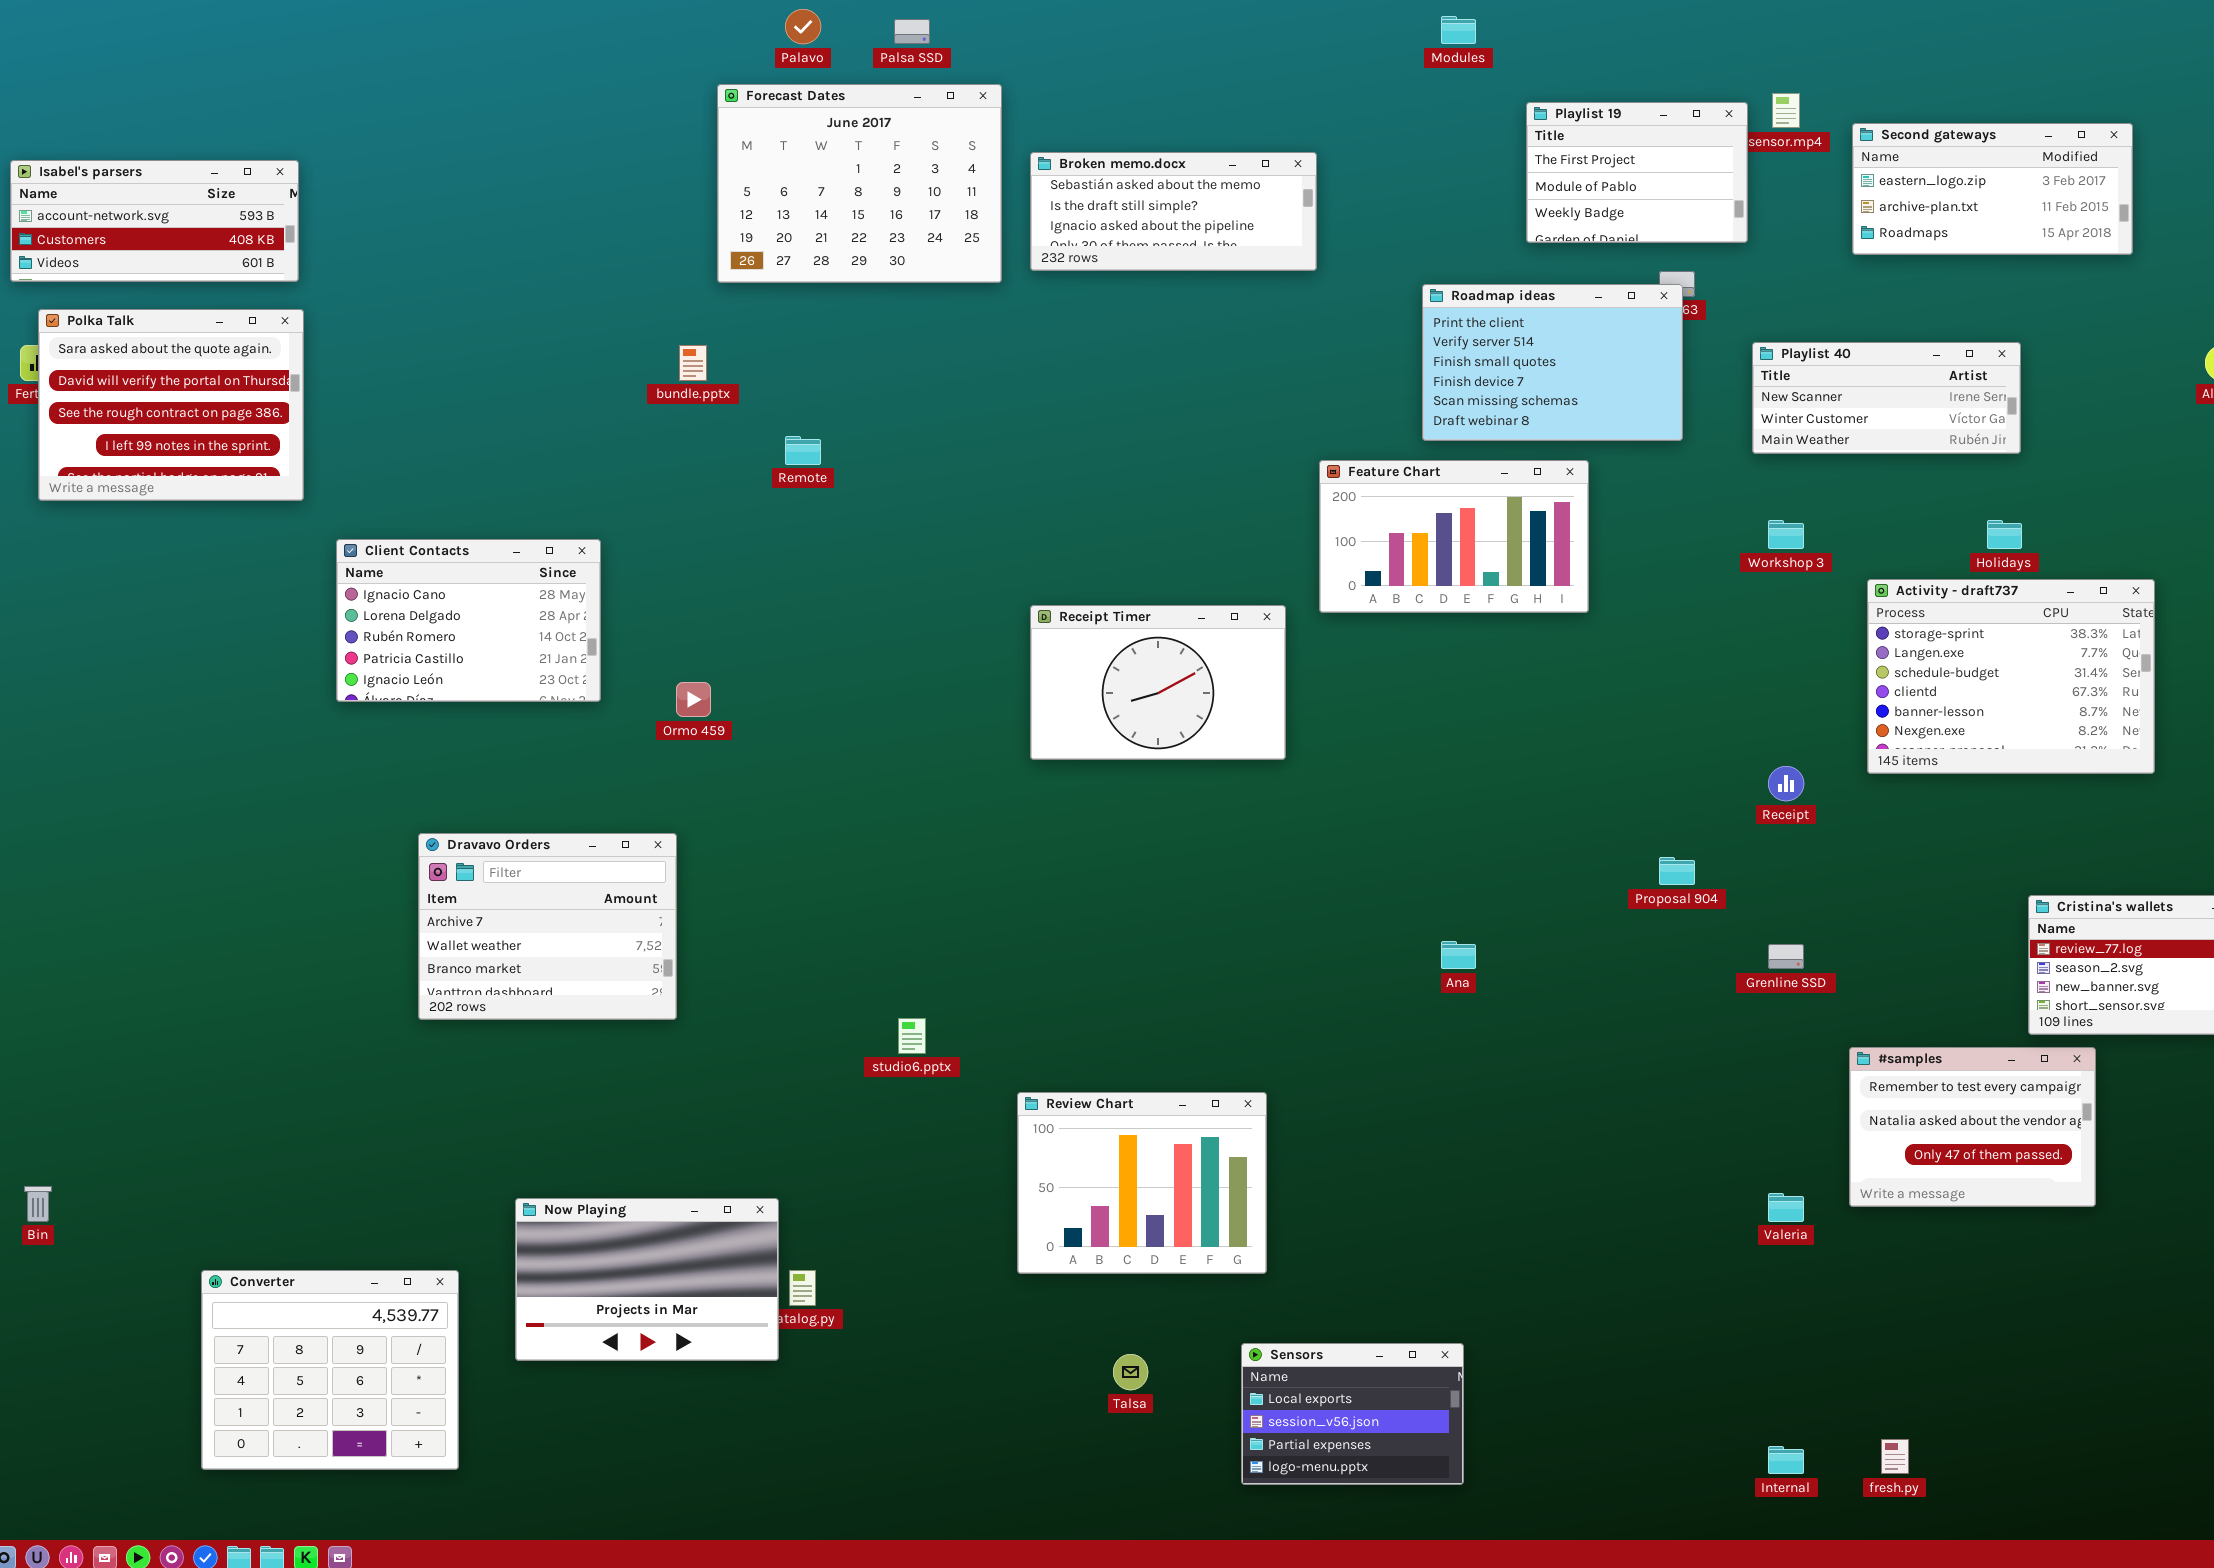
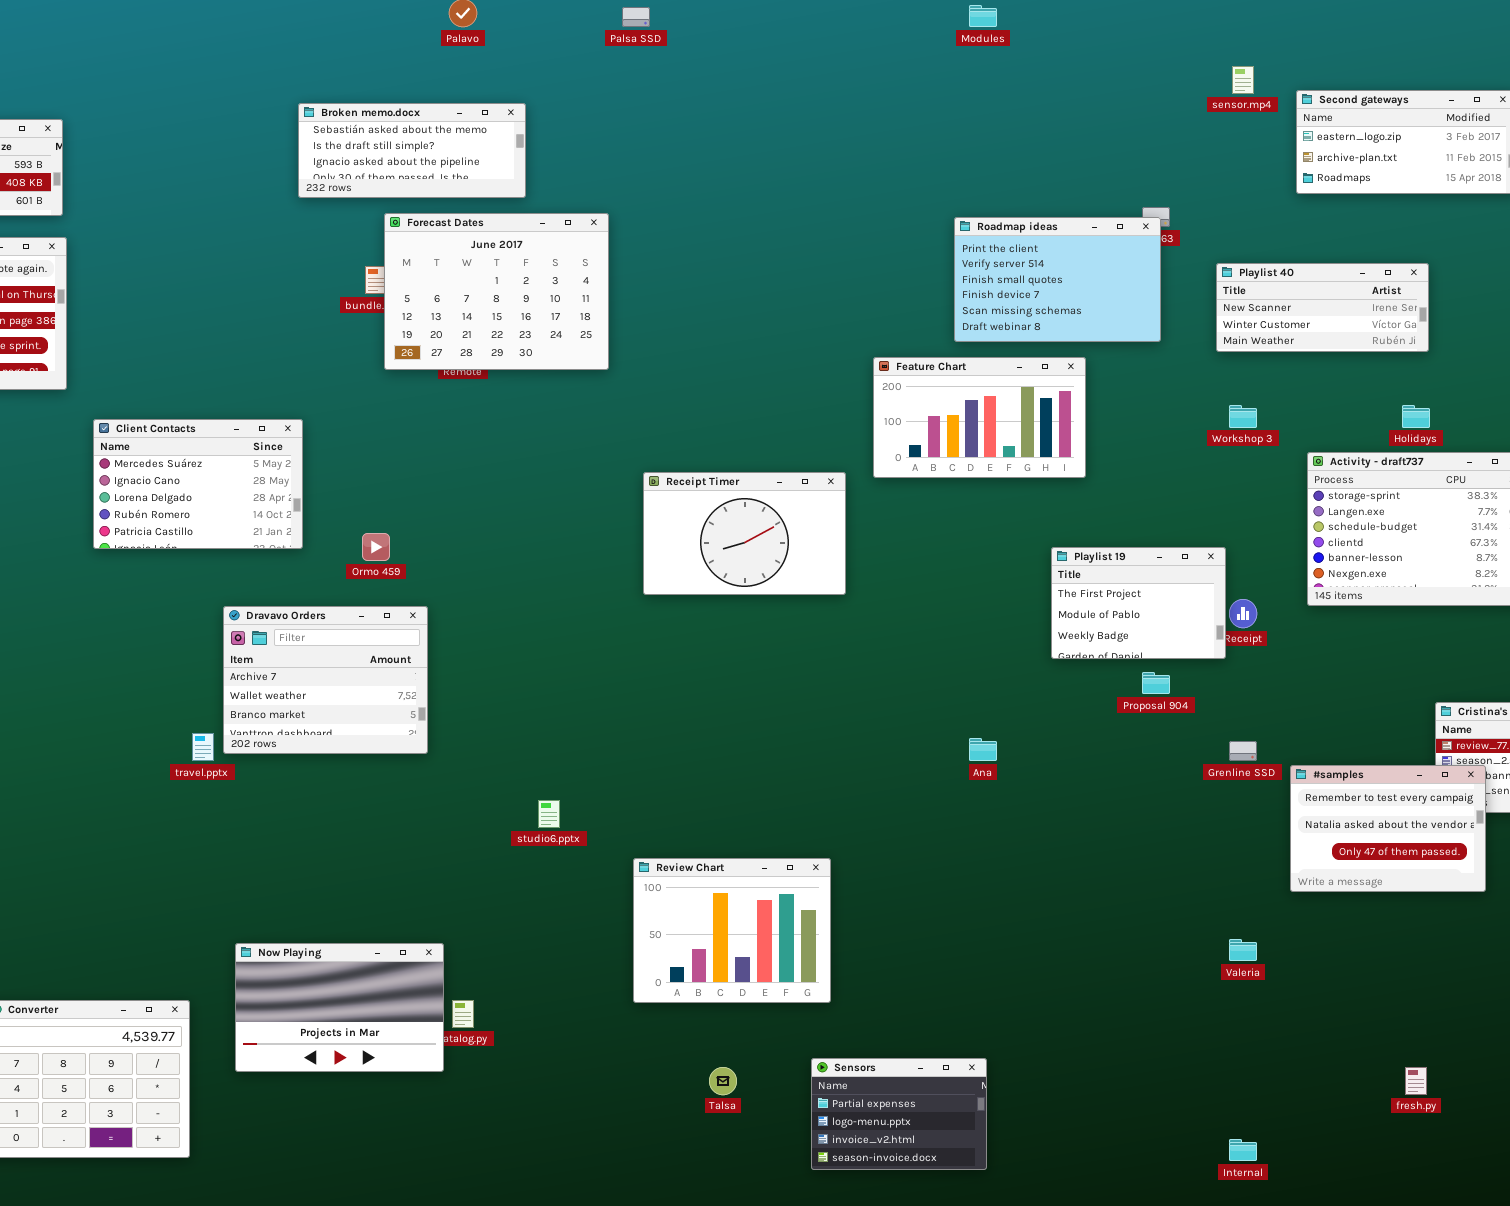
Palsa SSD: [894,19,930,44] -> [622,7,650,27], moved
Forecast Dates: [717,84,1002,283] -> [384,213,609,370], moved
Playlist 19: [1526,102,1748,243] -> [1051,547,1226,659], moved
Broken memo.docx: [1030,152,1317,271] -> [298,103,526,198], moved
Client Contacts: [336,539,601,702] -> [93,419,303,549], scrolled up 1 row
Dravavo Orders: [418,833,677,1020] -> [223,606,428,754], moved
#samples: [1849,1047,2096,1207] -> [1290,765,1486,892], moved
Sensors: [1241,1343,1464,1485] -> [811,1058,987,1170], scrolled down 2 rows
fresh.py: [1881,1439,1909,1474] -> [1405,1067,1427,1095], moved

